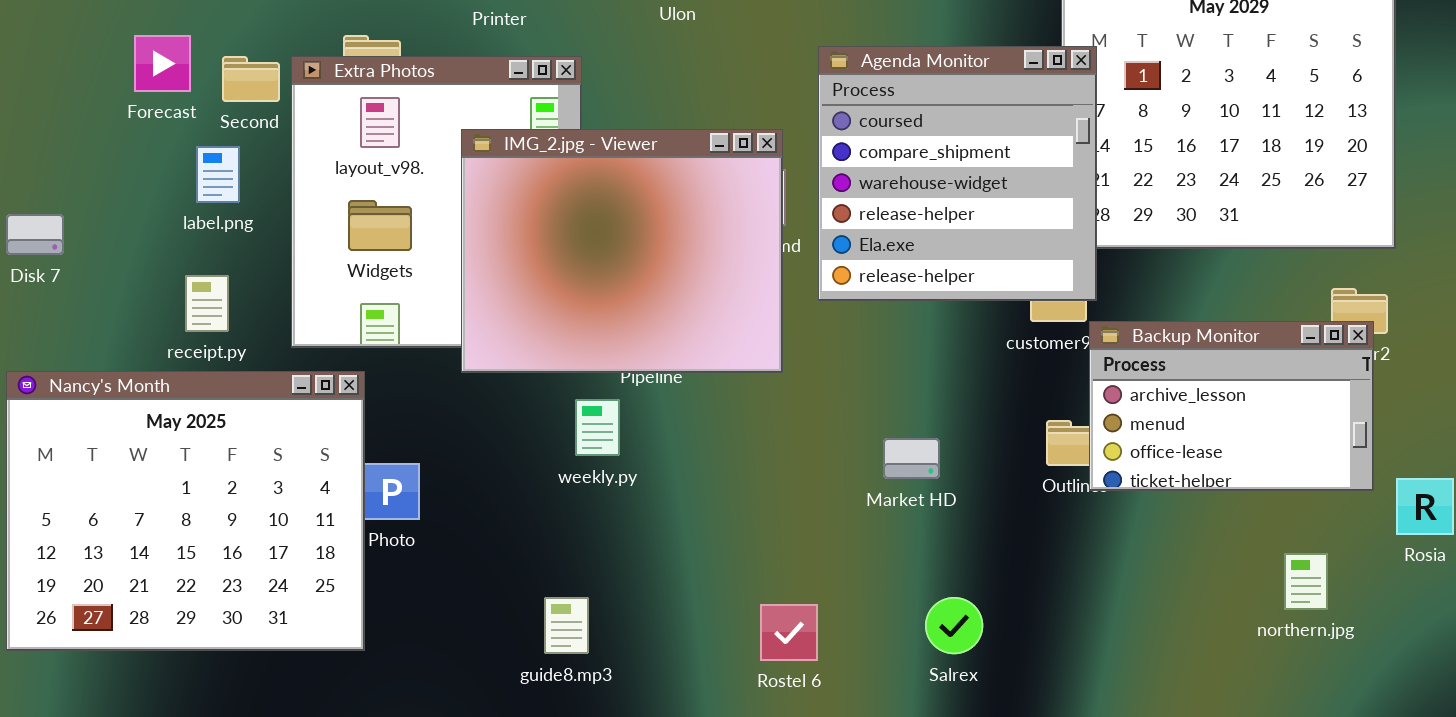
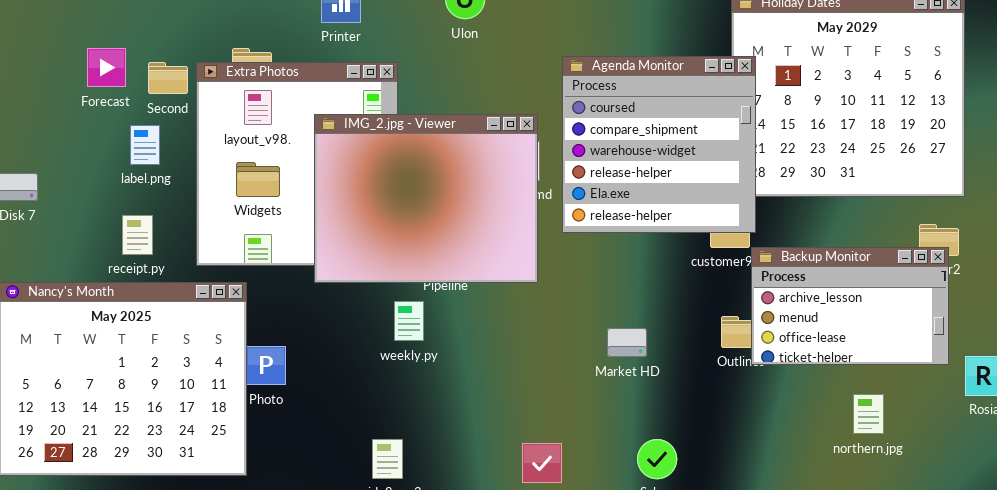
northern.jpg: [1284,553,1328,610] -> [853,394,884,434], moved

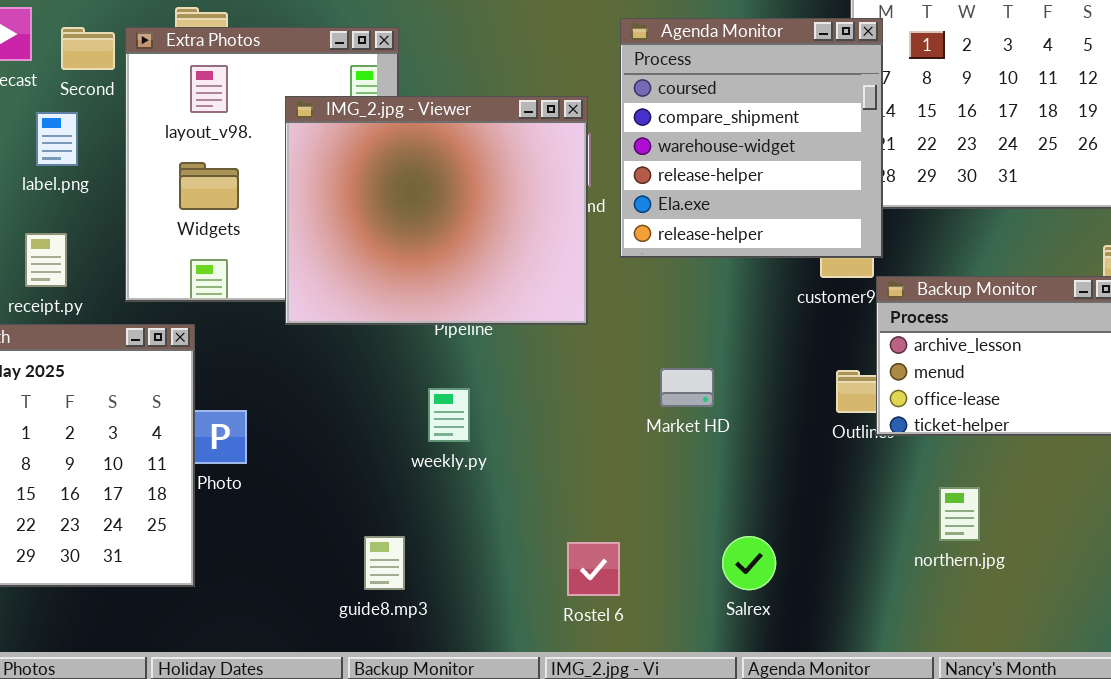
weekly.py: [394,301,424,341] -> [428,388,470,442], moved
Market HD: [607,328,647,357] -> [660,368,714,407], moved
northern.jpg: [853,394,884,434] -> [939,487,980,541], moved

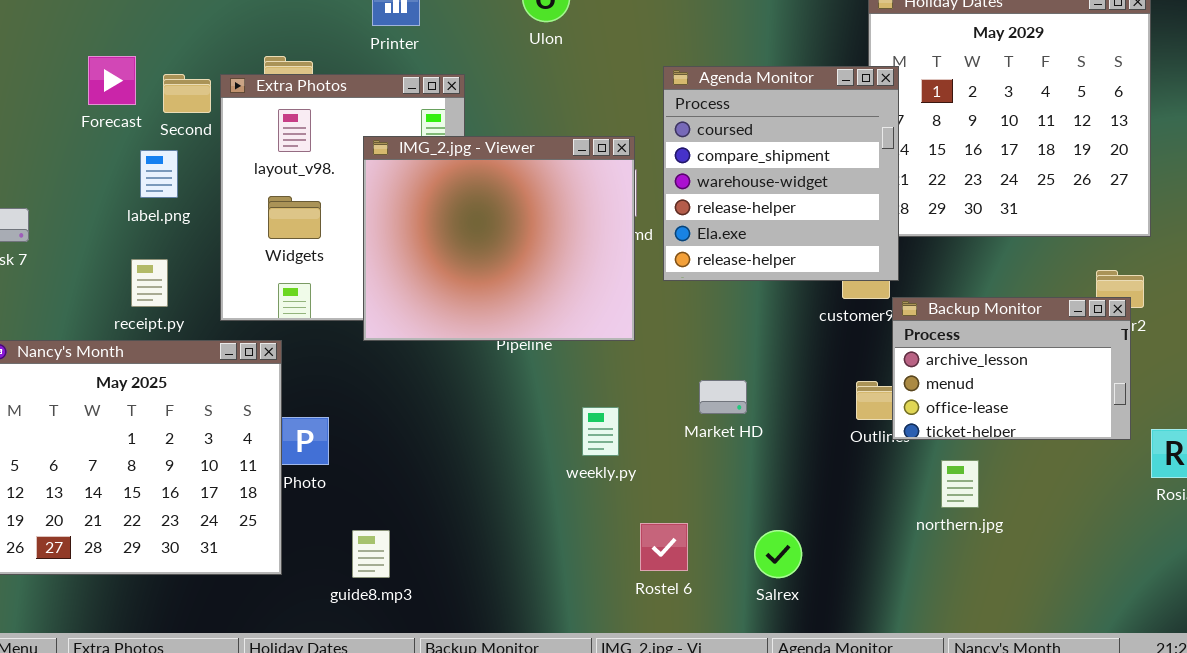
weekly.py: [428,388,470,442] -> [582,407,619,456], moved
northern.jpg: [939,487,980,541] -> [941,460,979,508], moved
guide8.mp3: [364,536,405,590] -> [352,530,390,578], moved
Rostel 6: [567,542,620,596] -> [640,523,688,571], moved

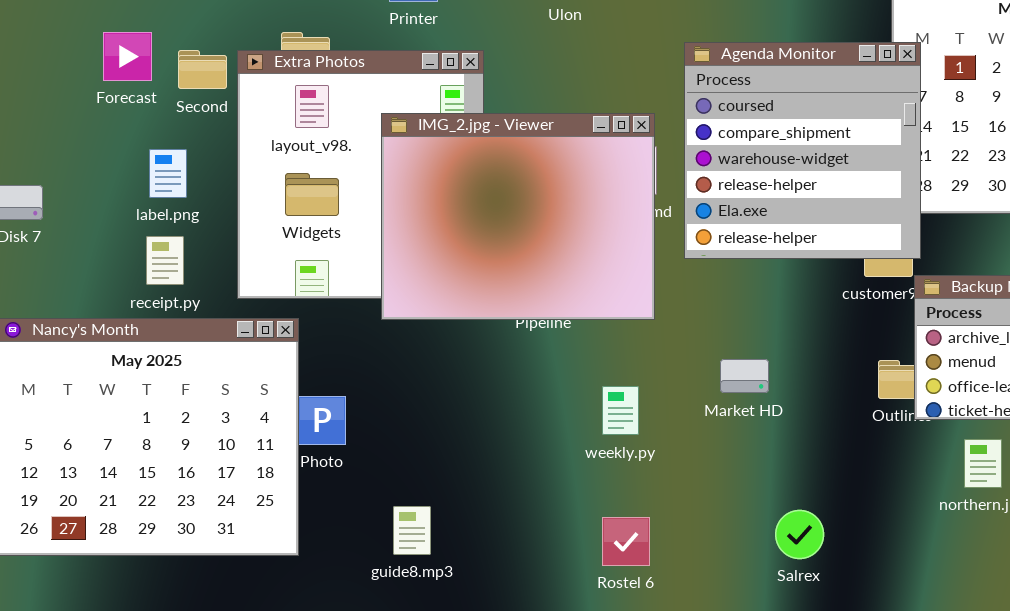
label.png: [140,150,178,198] -> [149,149,187,198], moved
Rostel 6: [640,523,688,571] -> [602,517,650,566], moved
guide8.mp3: [352,530,390,578] -> [393,506,431,555], moved

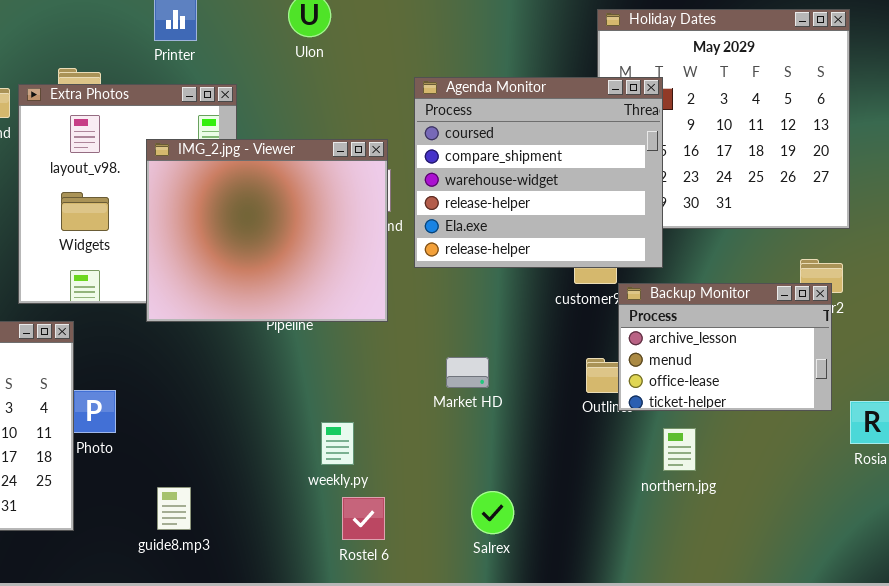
Agenda Monitor: [684,42,921,259] -> [414,77,663,268], resized
weekly.py: [602,386,639,435] -> [321,422,354,465], moved
Salrex: [775,510,824,559] -> [471,491,514,534], moved

